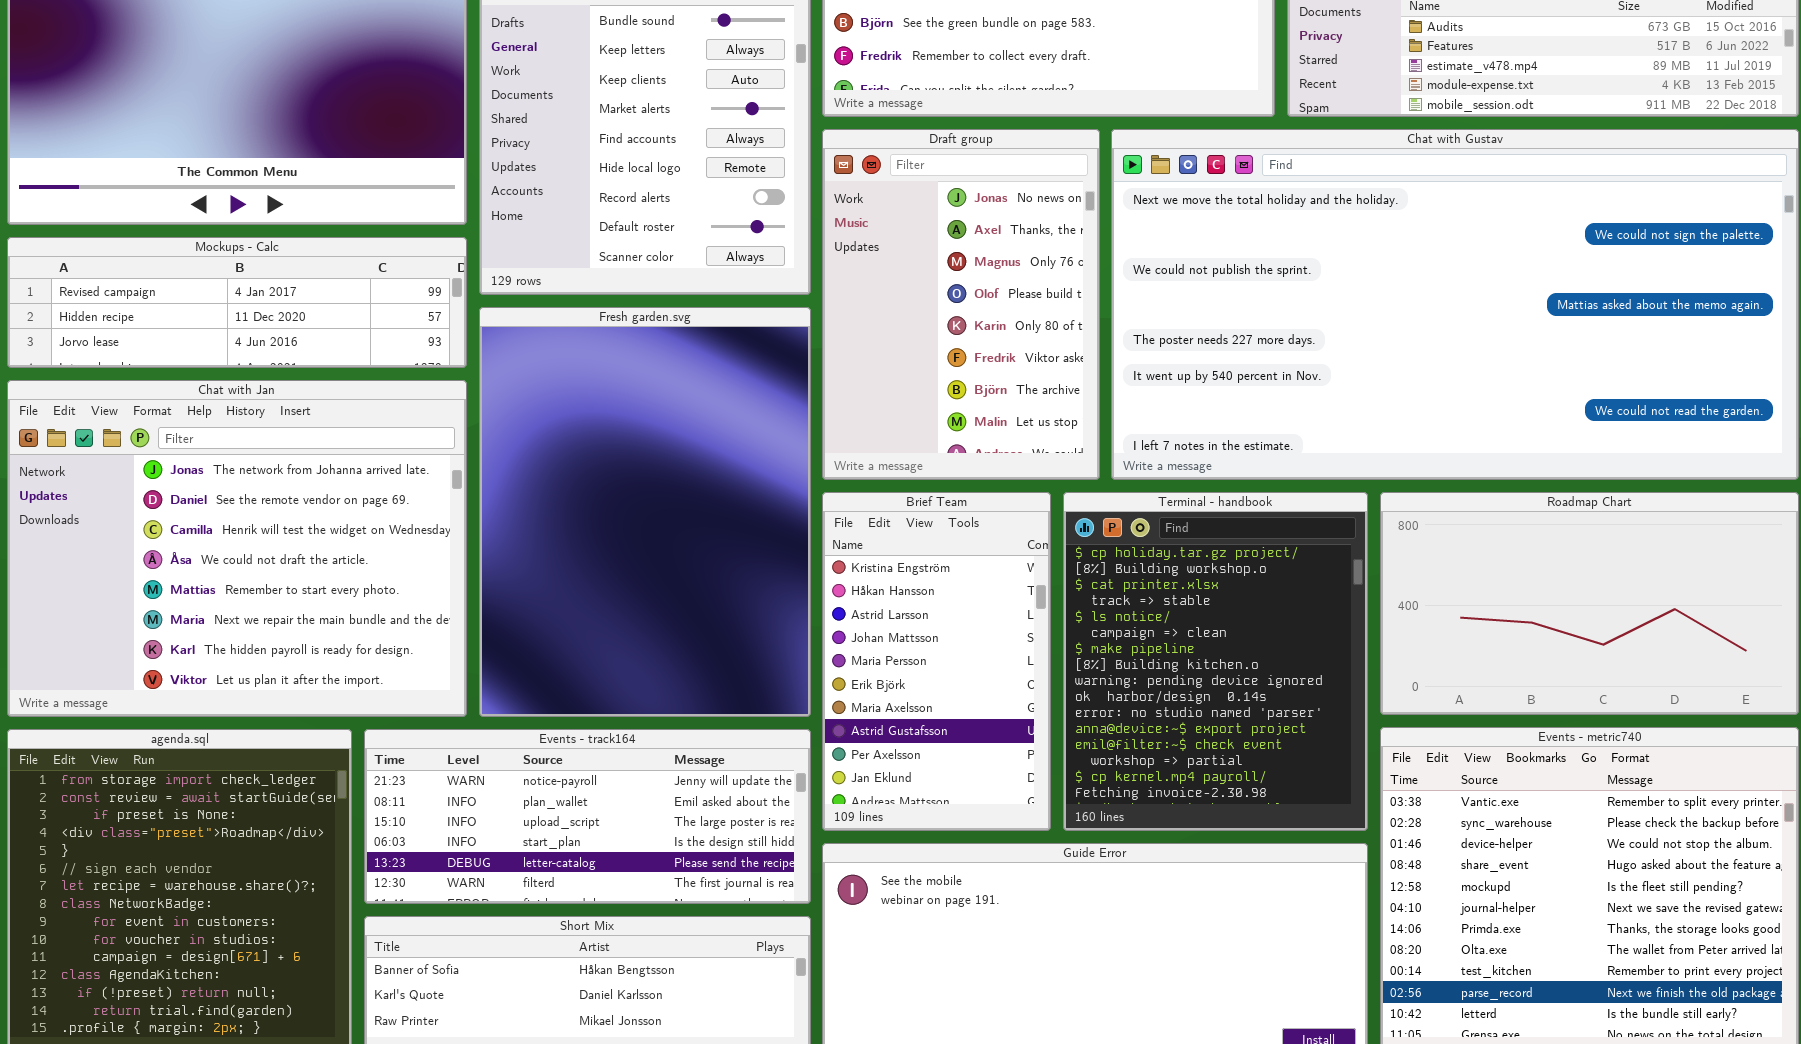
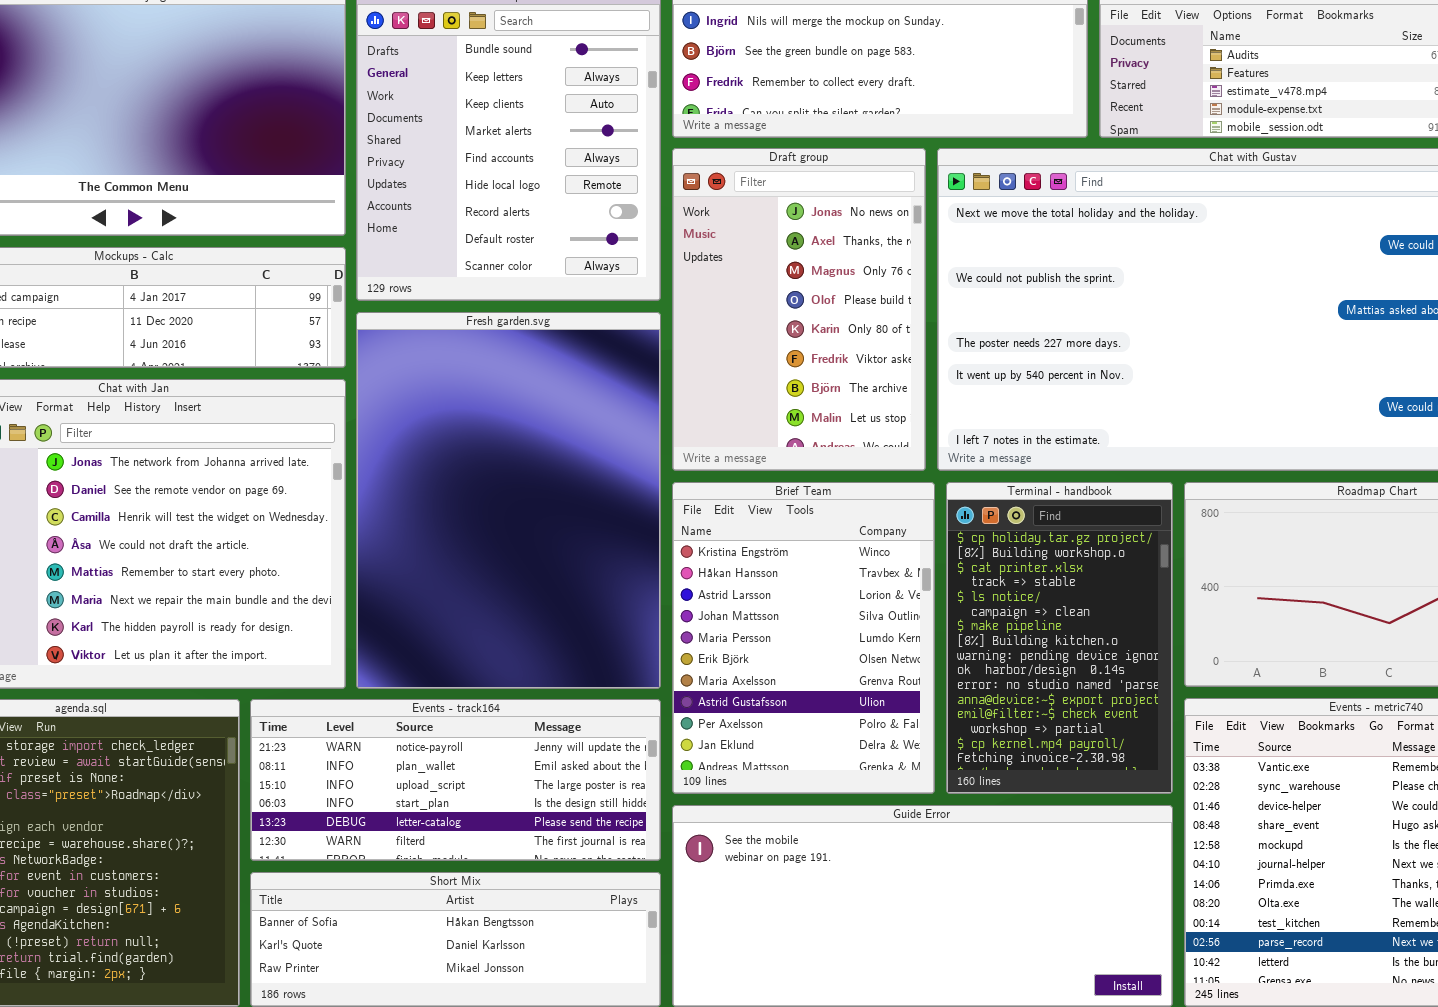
Brief Team: [822,492,1051,831] -> [672,482,935,794], resized
Terminal - handbook: [1063,492,1368,831] -> [946,482,1173,794], resized

